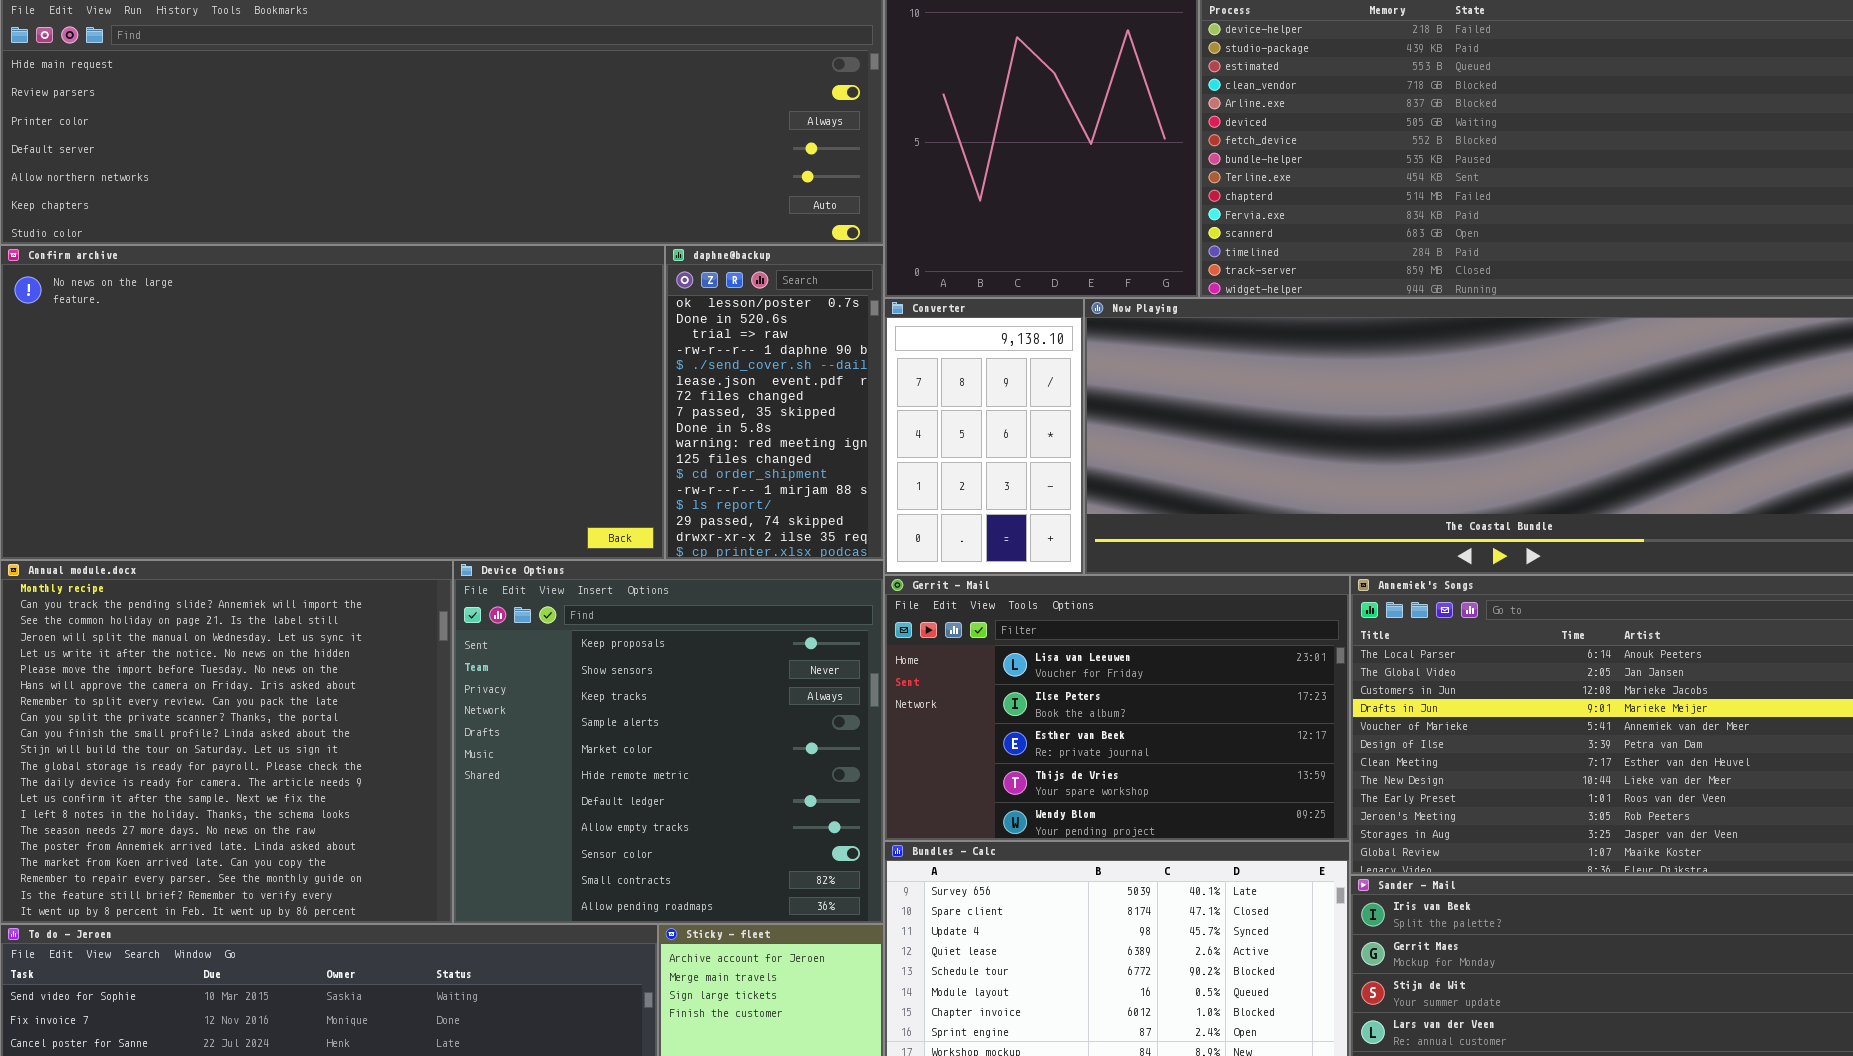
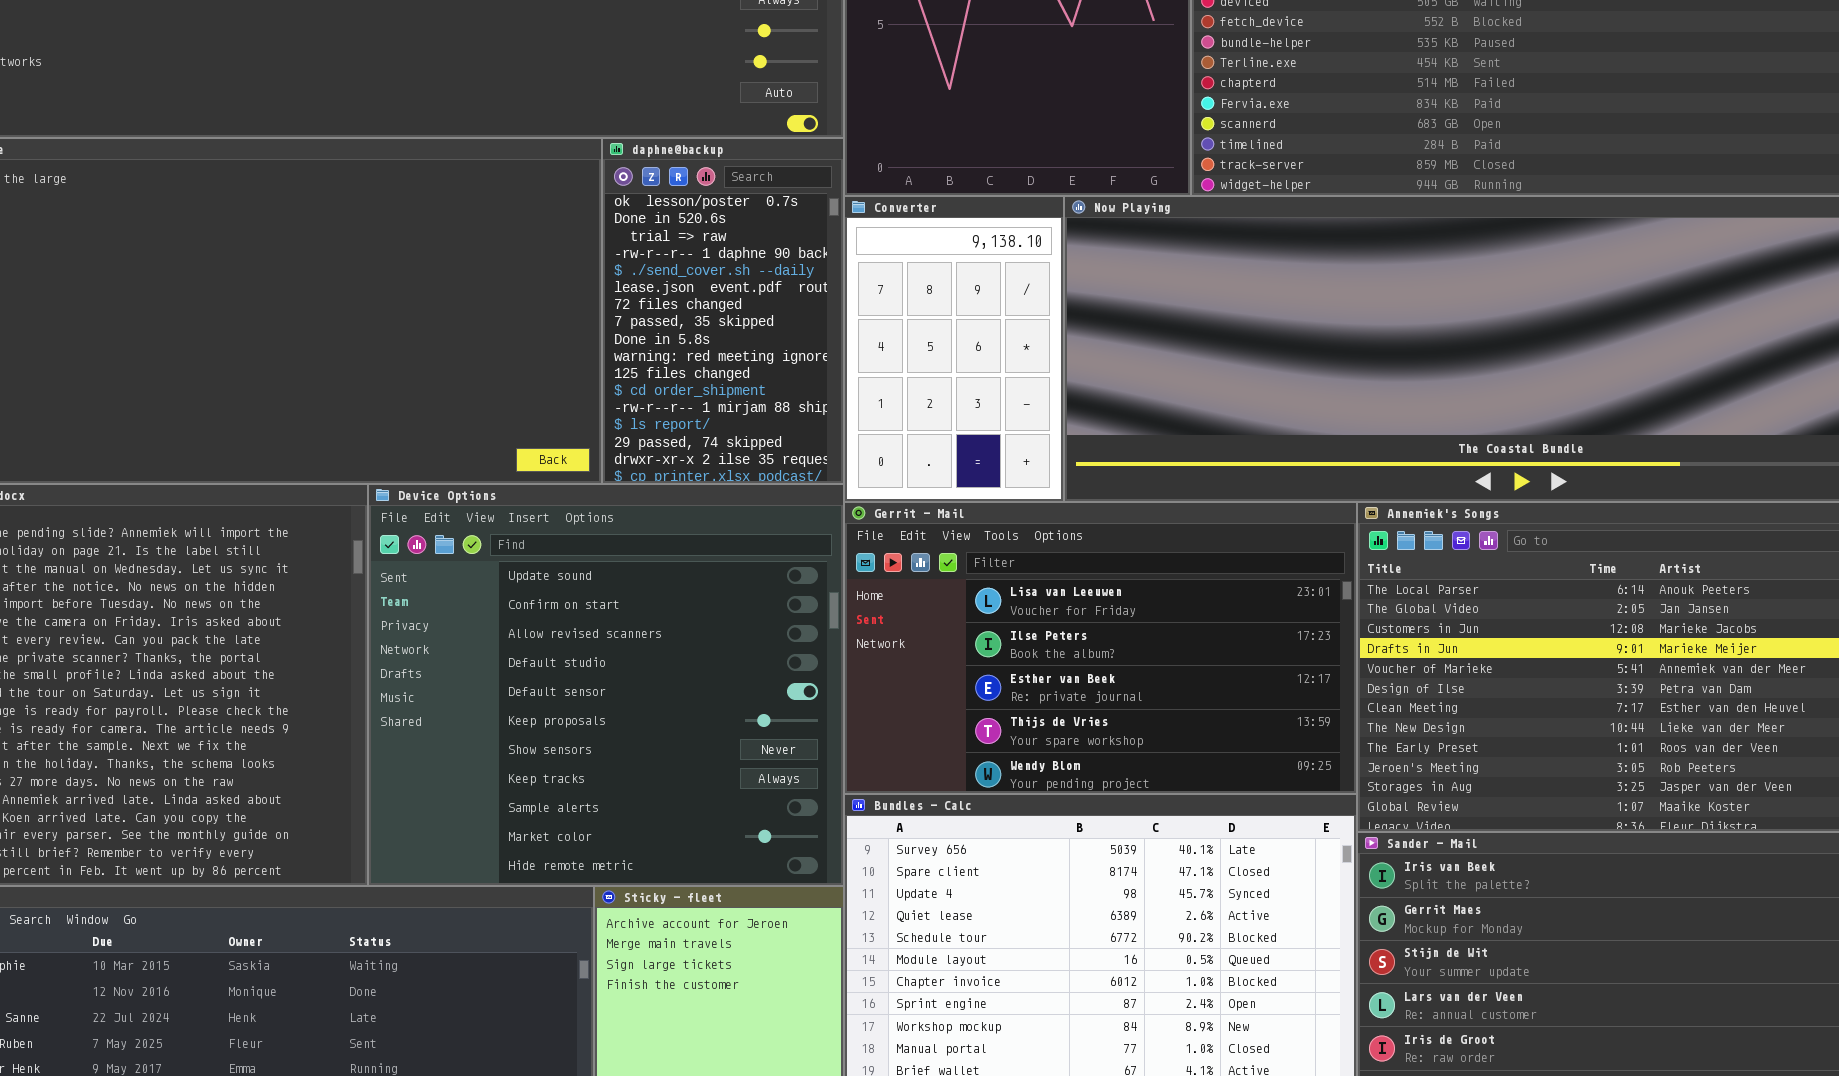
Device Options: [453,560,884,924] -> [368,484,844,886], scrolled up 5 rows

